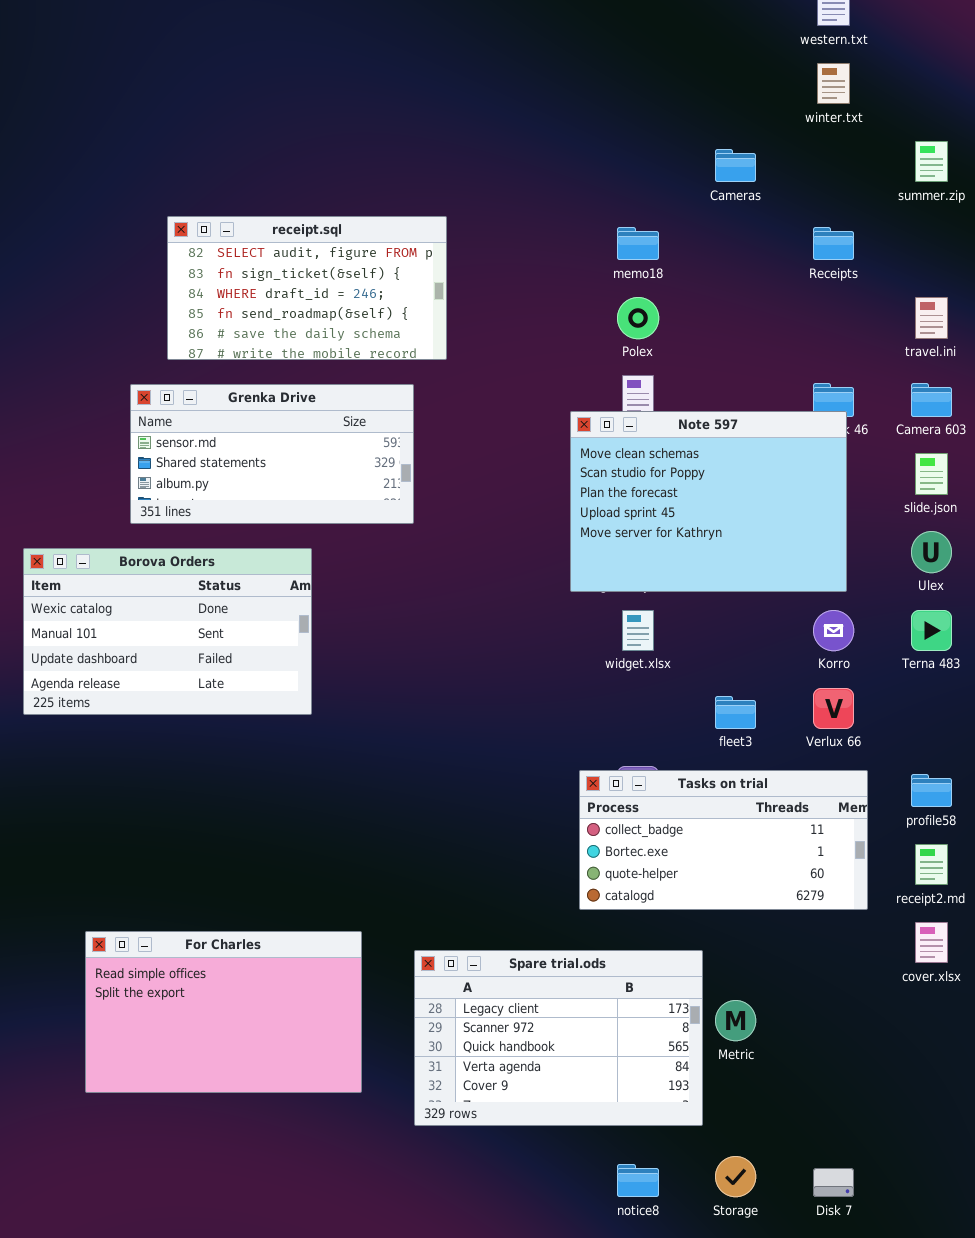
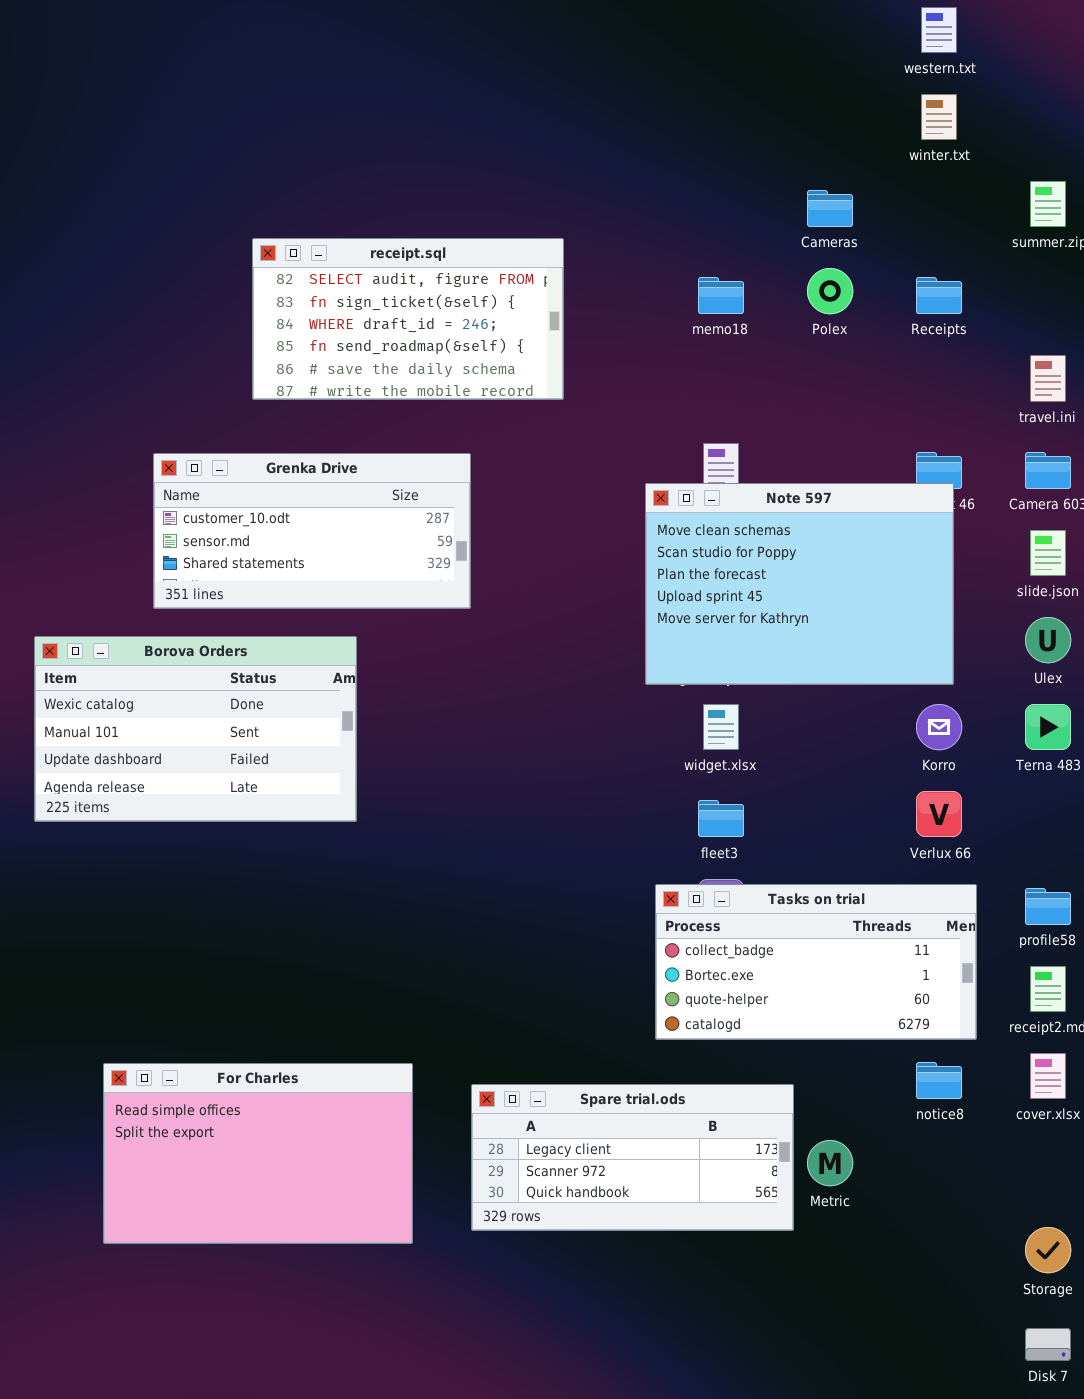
receipt.sql: [167,216,447,360] -> [252,238,564,400], moved
Polex: [617,297,659,339] -> [807,268,853,314], moved
Grenka Drive: [130,384,414,524] -> [153,453,471,609], scrolled up 1 row
fleet3: [715,696,756,729] -> [698,800,744,837], moved
Spare trial.ods: [414,950,703,1126] -> [471,1084,794,1231], resized
Storage: [715,1156,756,1197] -> [1025,1227,1071,1273], moved
notice8: [617,1164,659,1197] -> [916,1062,962,1099], moved
Disk 7: [813,1168,854,1197] -> [1025,1328,1071,1361], moved

